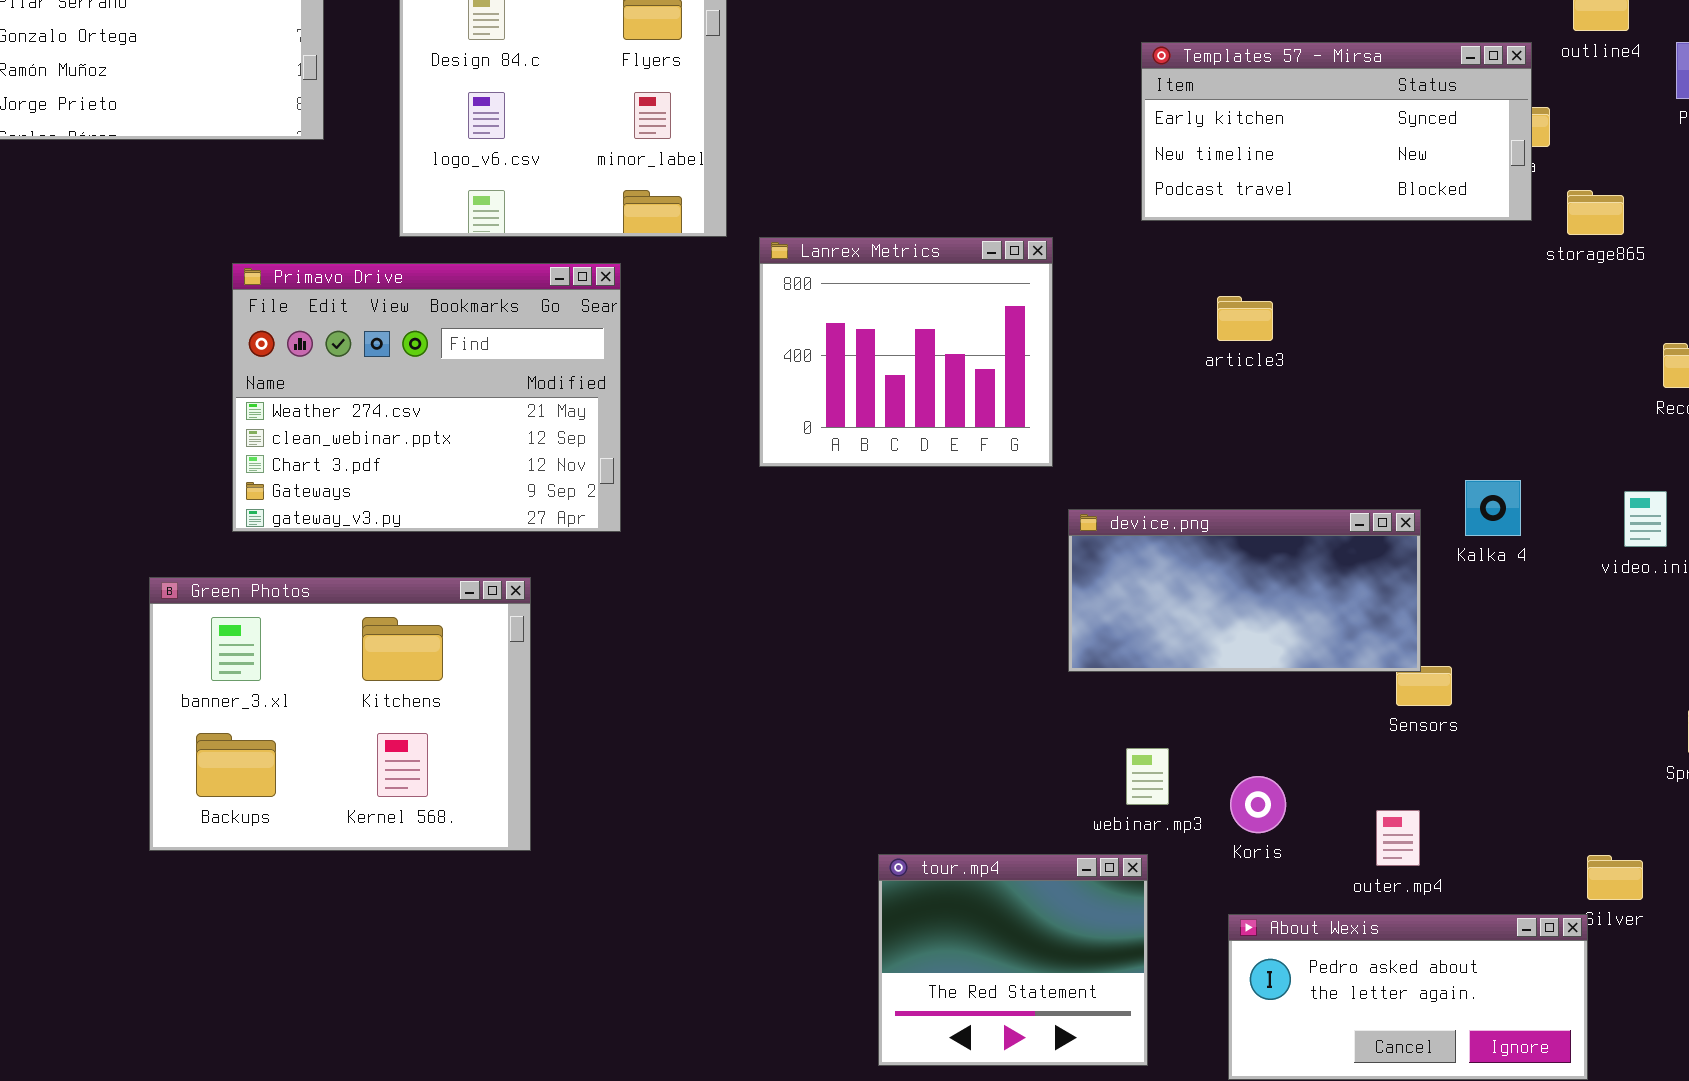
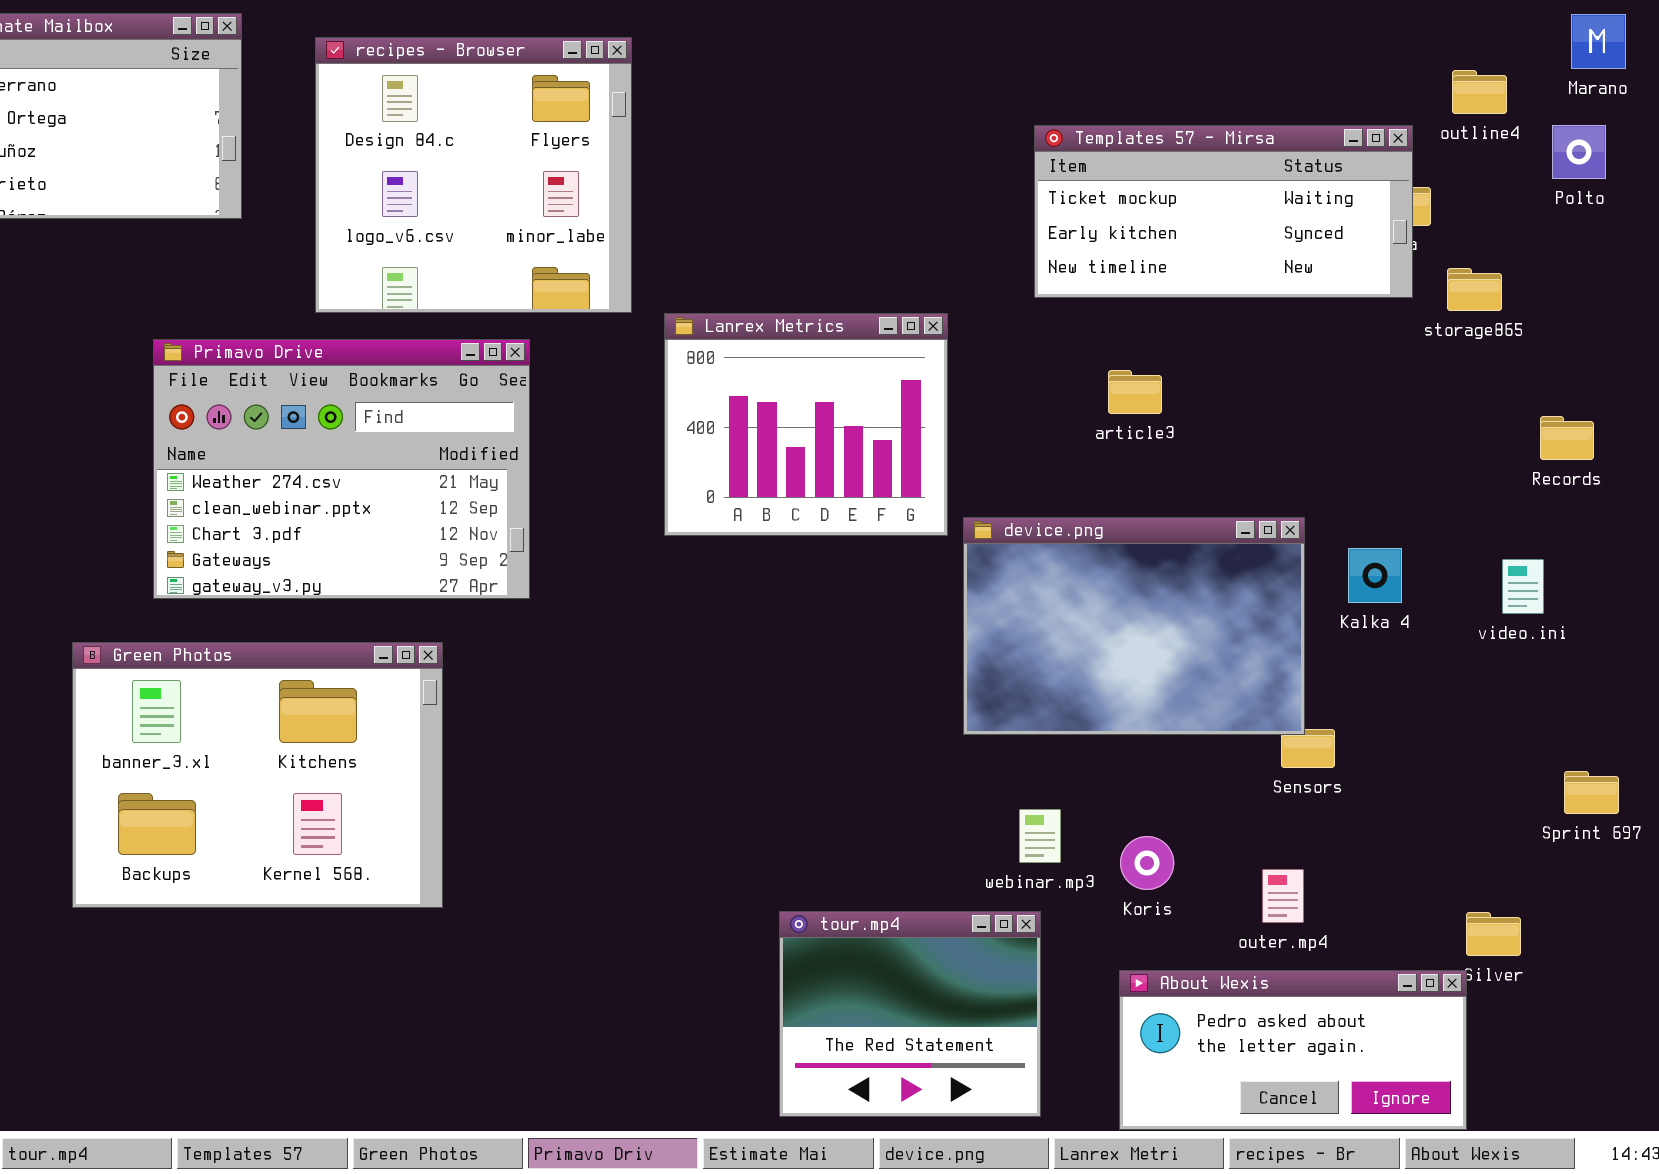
Templates 57 - Mirsa: [1141,42,1532,221] -> [1034,125,1413,298], scrolled up 1 row
device.png: [1068,509,1421,672] -> [963,517,1305,735], resized

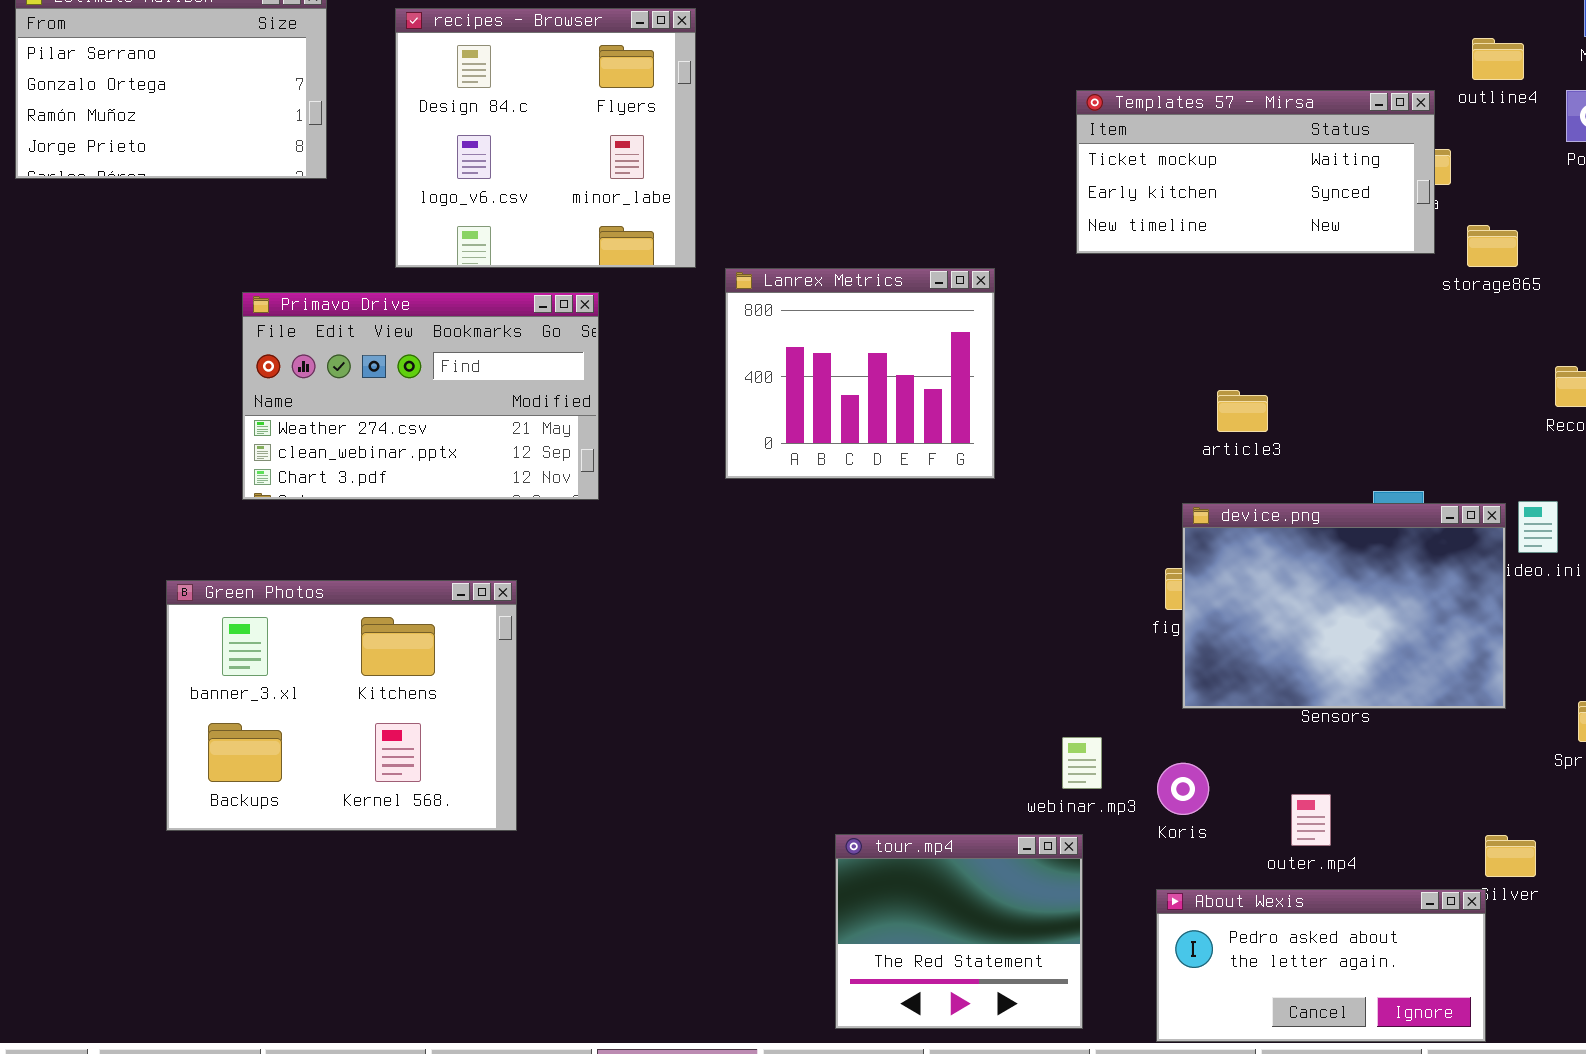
Primavo Drive: [153,339,530,599] -> [242,292,599,500], resized
article3: [1108,370,1162,414] -> [1217,390,1268,432], moved
device.png: [963,517,1305,735] -> [1182,503,1506,709], moved

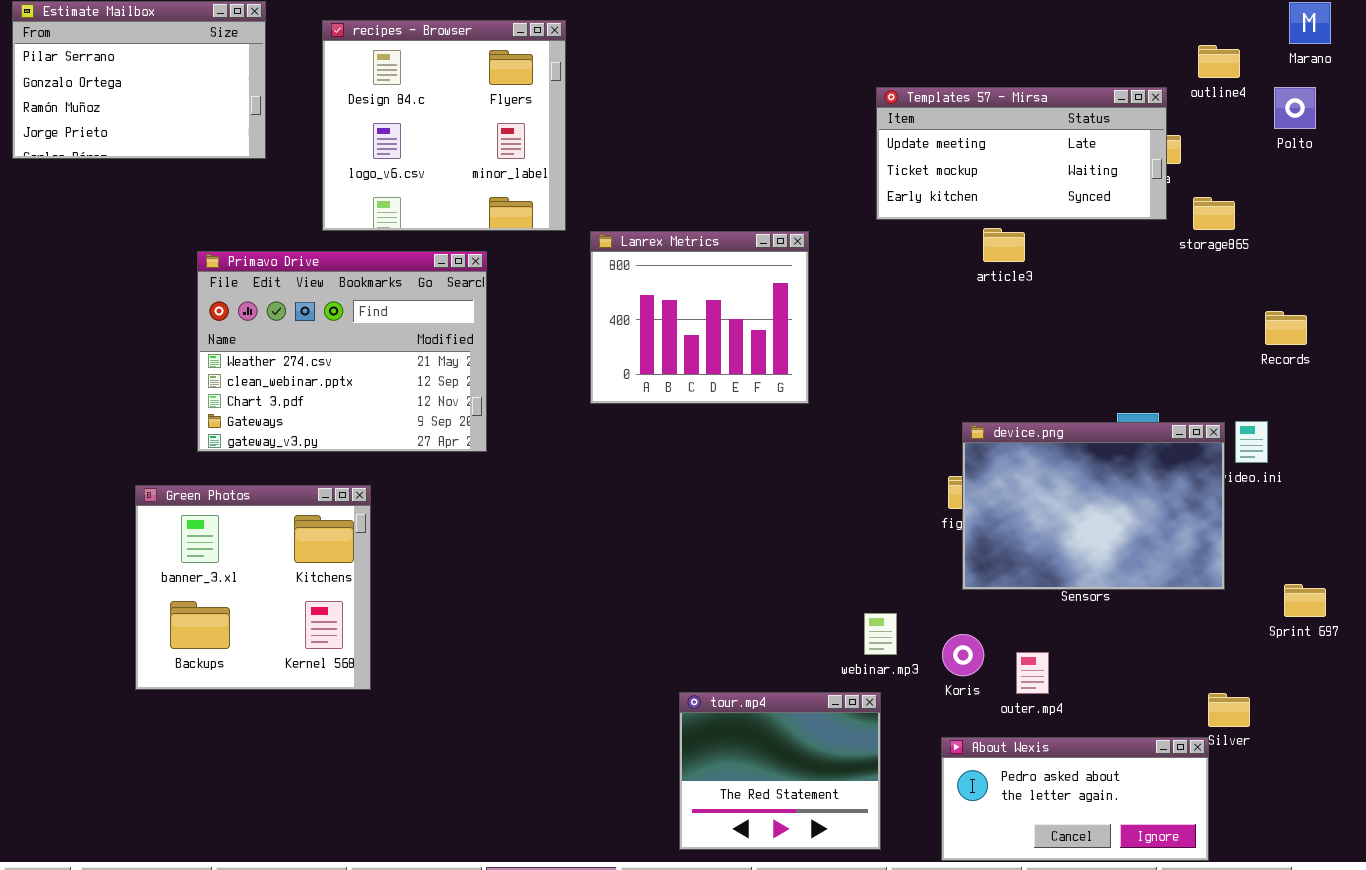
Templates 57 - Mirsa: [1076,90,1435,254] -> [876,87,1167,220], scrolled up 1 row
Primavo Drive: [242,292,599,500] -> [197,251,487,452], resized
article3: [1217,390,1268,432] -> [983,228,1025,262], moved
Green Photos: [166,580,517,831] -> [135,485,371,690], resized
outer.mp4: [1291,794,1331,846] -> [1016,652,1049,694], moved

